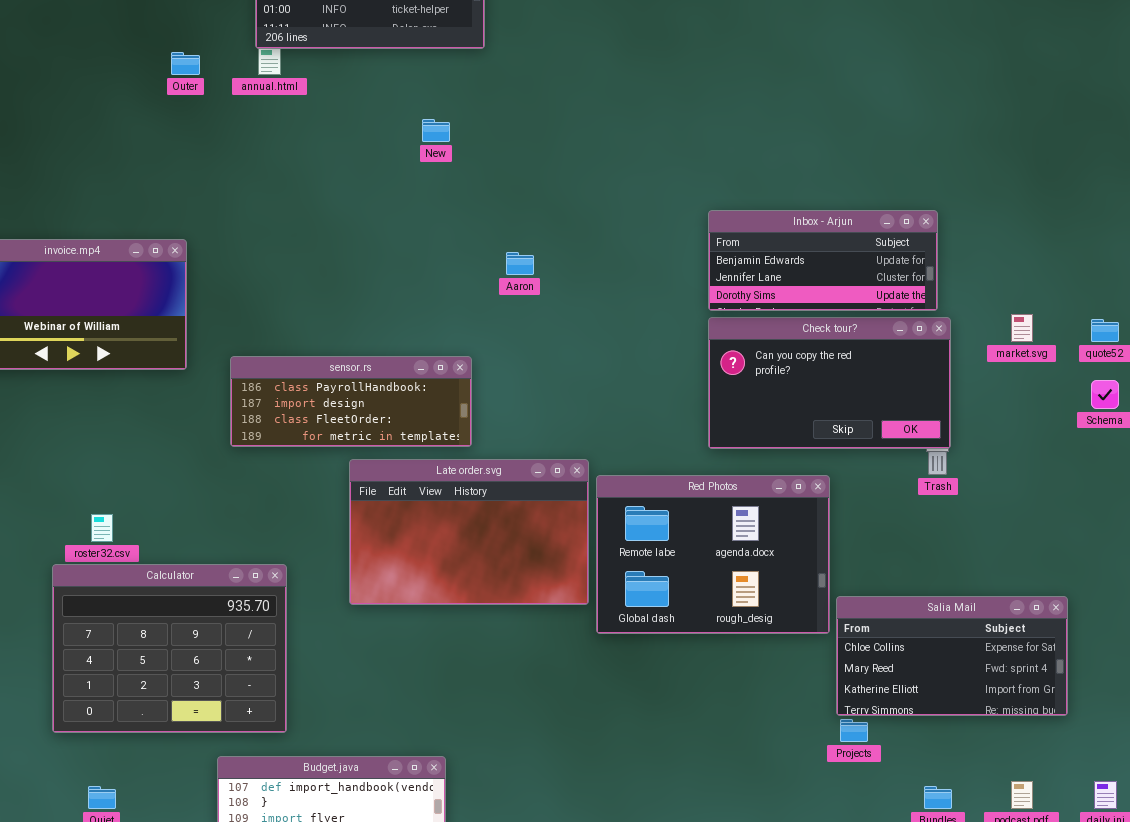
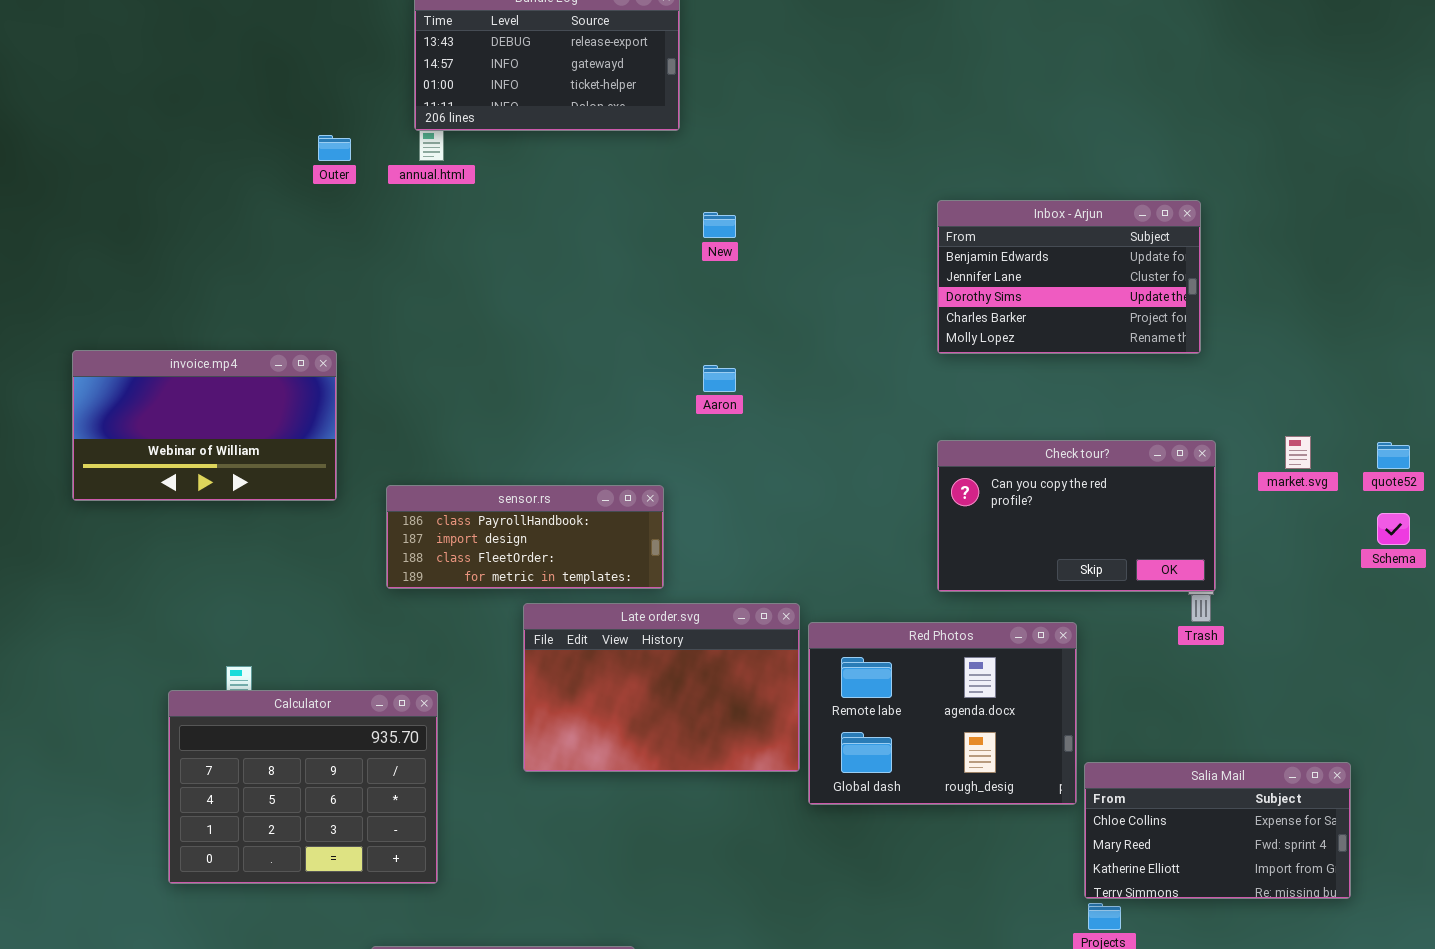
New: [422,119,450,142] -> [703,212,736,238], moved
Inbox - Arjun: [708,210,938,311] -> [937,200,1201,354], moved, resized
Calculator: [52,564,287,733] -> [168,690,438,884], moved

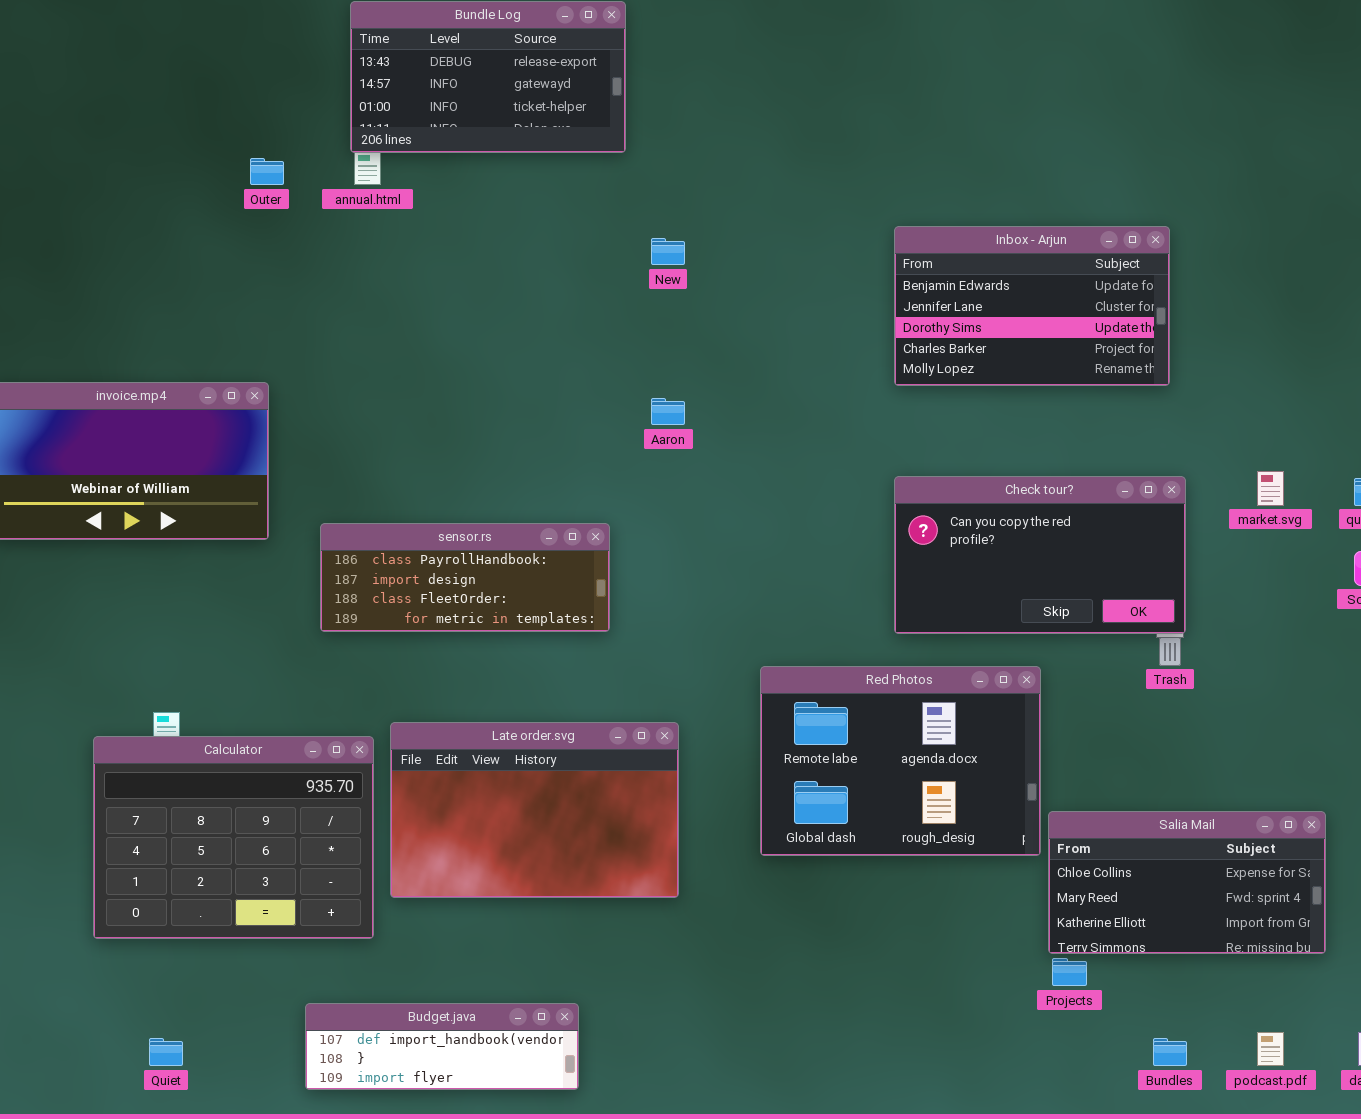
Late order.svg: [523,603,800,772] -> [390,722,679,898], moved

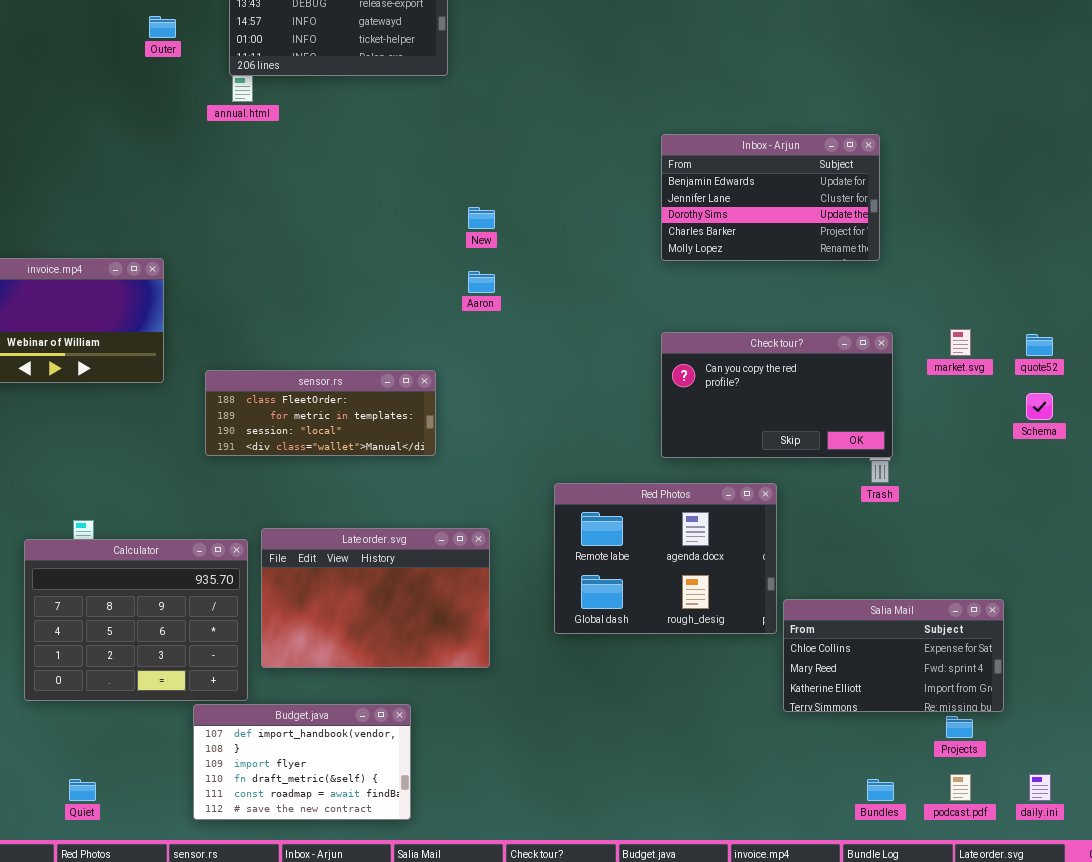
Outer: [250,158,284,185] -> [149,16,176,38], moved
New: [651,238,685,265] -> [468,207,495,229], moved
sensor.rs: [320,523,610,632] -> [205,370,436,456], scrolled down 2 rows
Projects: [1052,958,1087,986] -> [946,716,973,738], moved
Budget.java: [305,1003,579,1090] -> [193,704,411,820], resized

